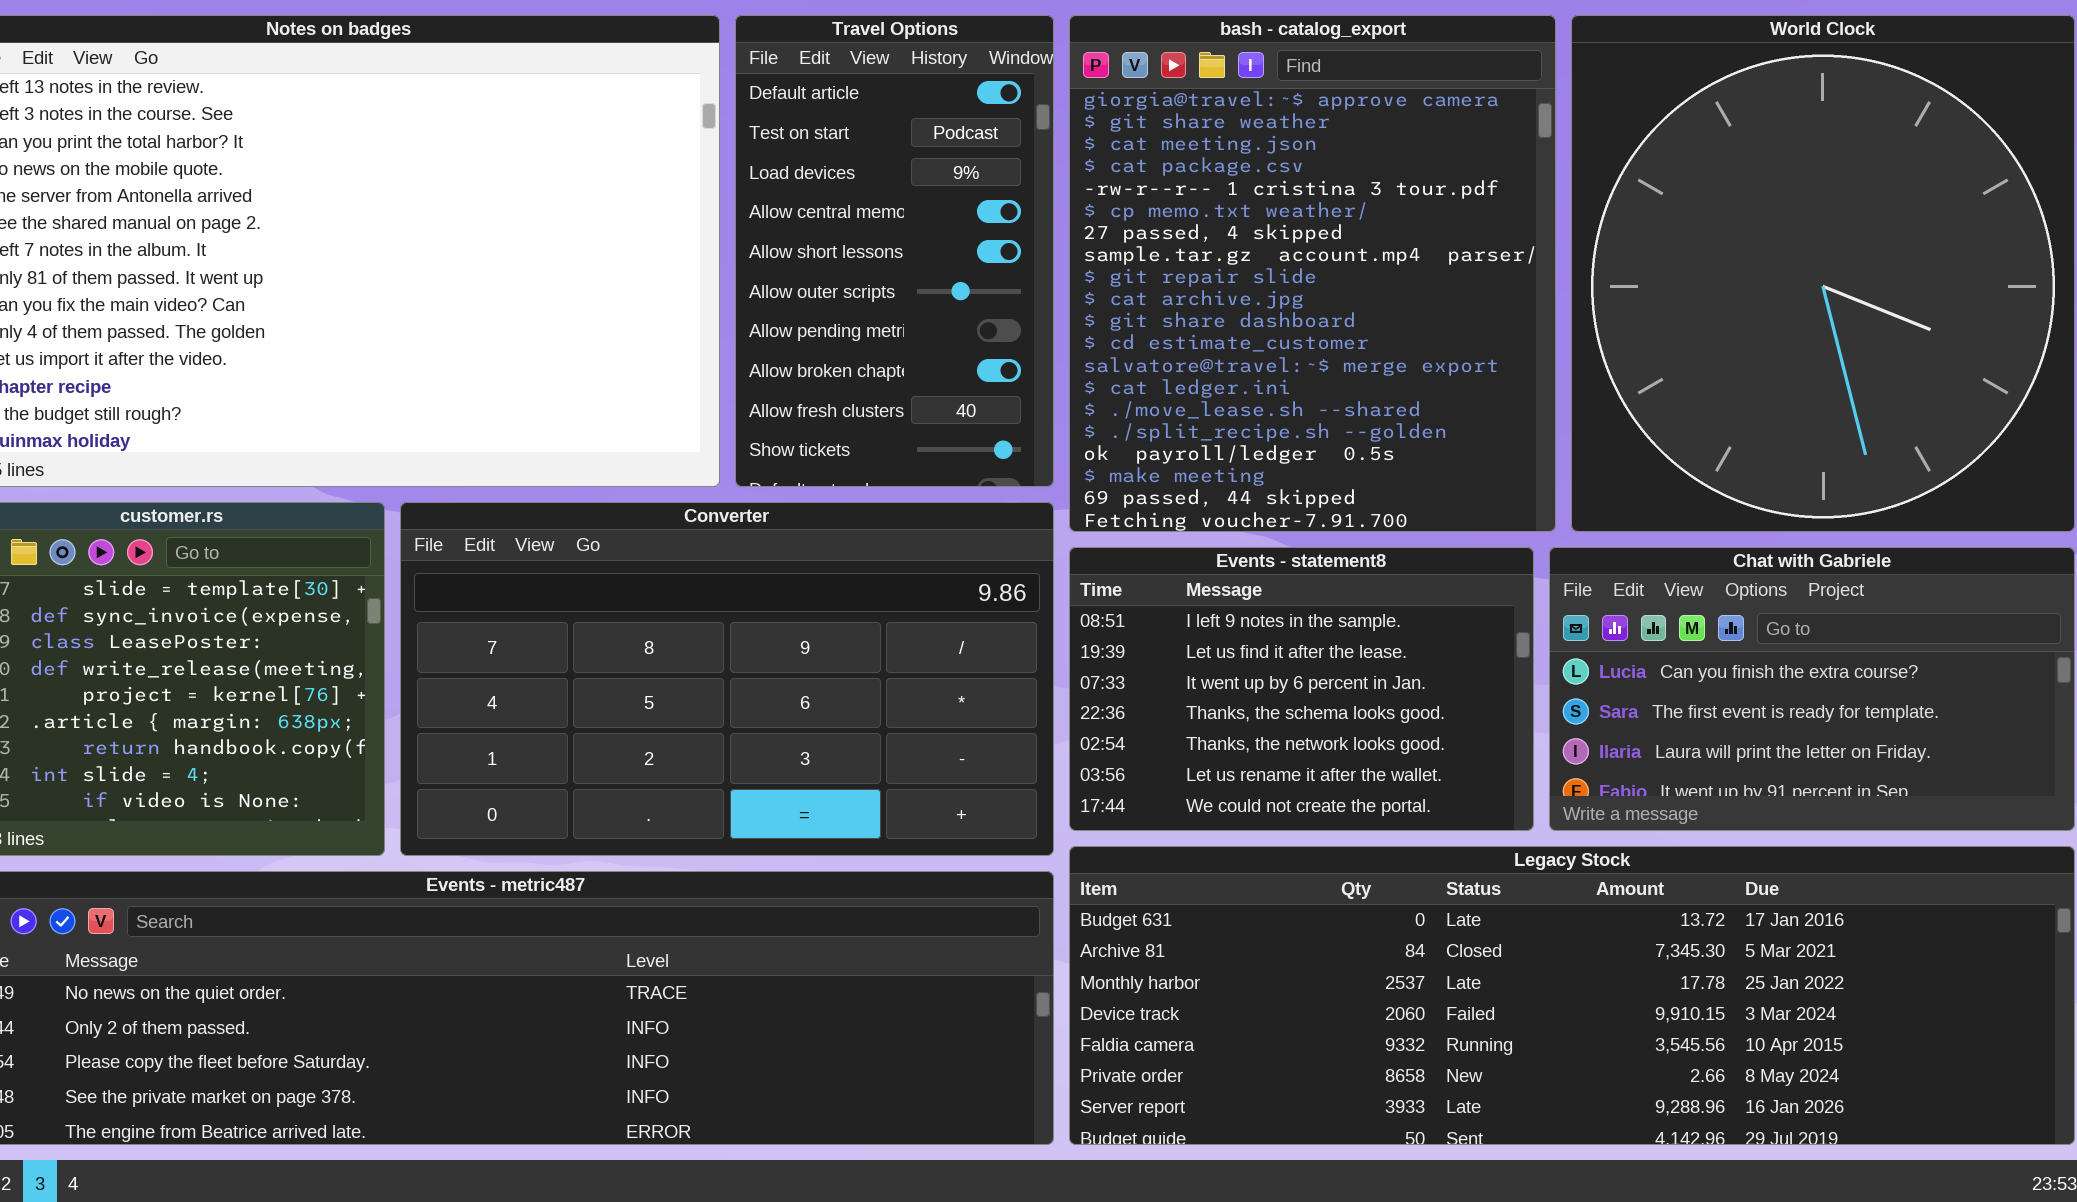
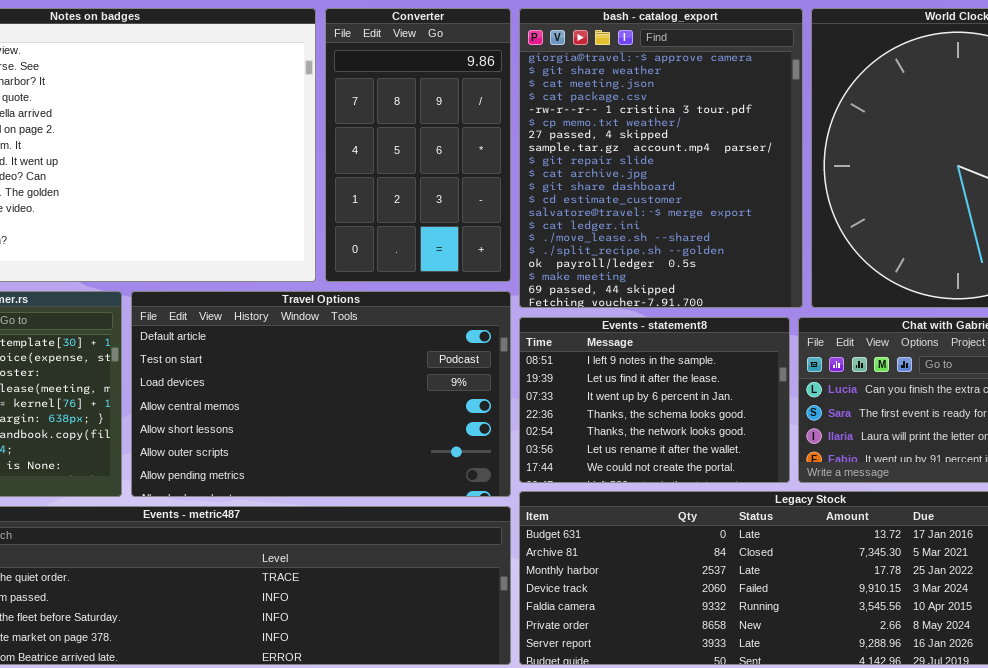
Travel Options: [735,15,1054,487] -> [131,291,511,497], moved, resized
Converter: [400,502,1054,856] -> [325,8,511,282], moved, resized

